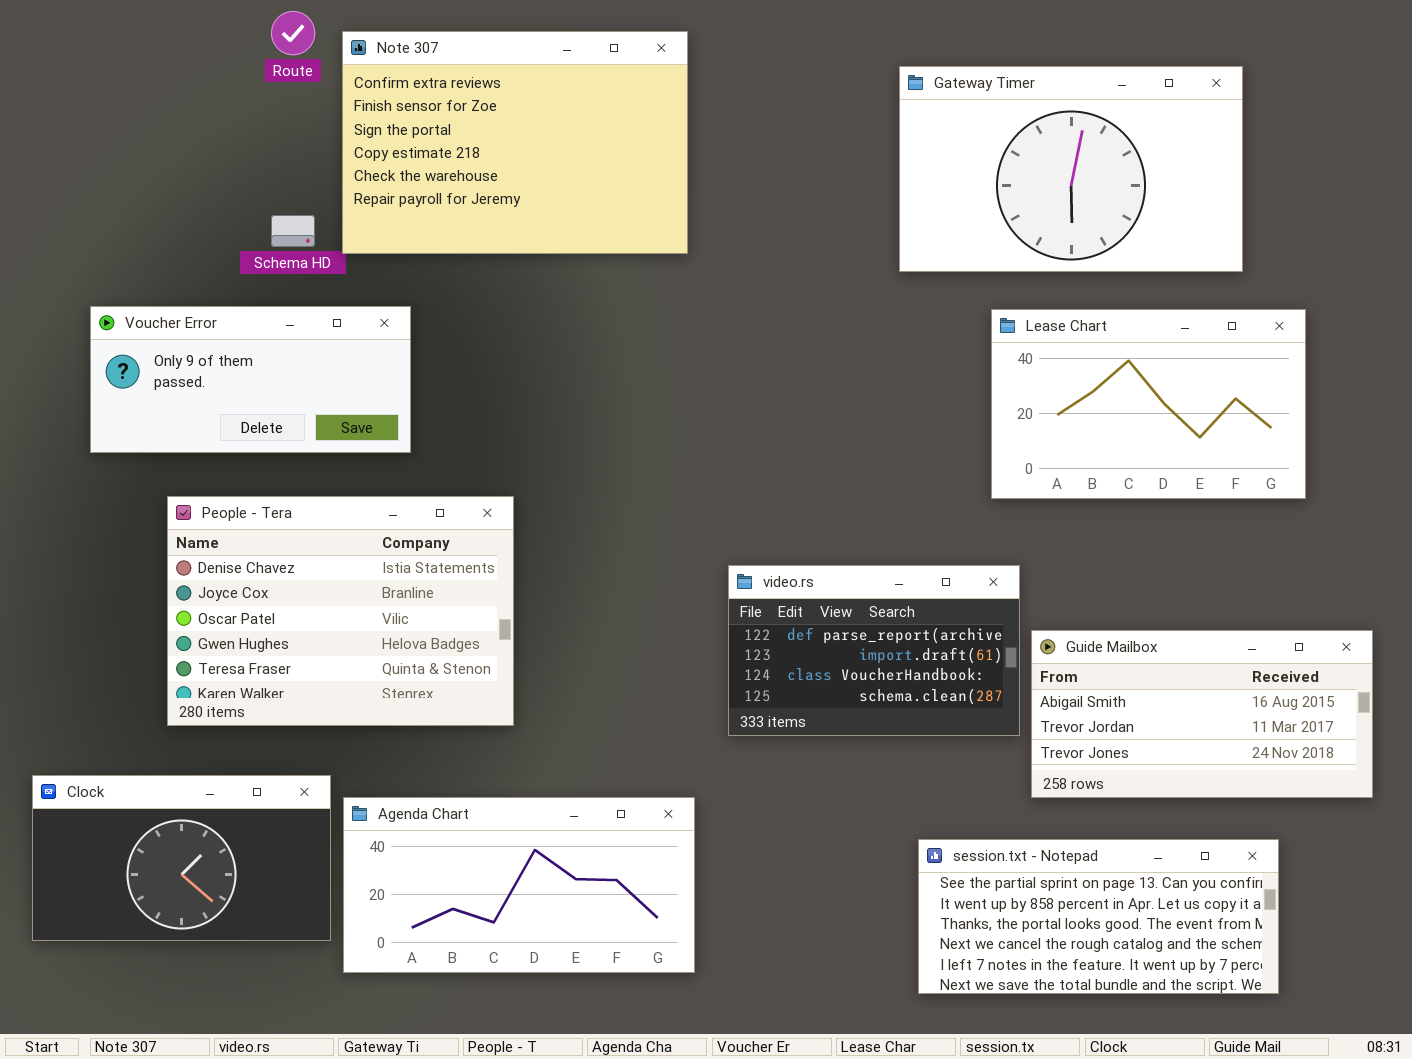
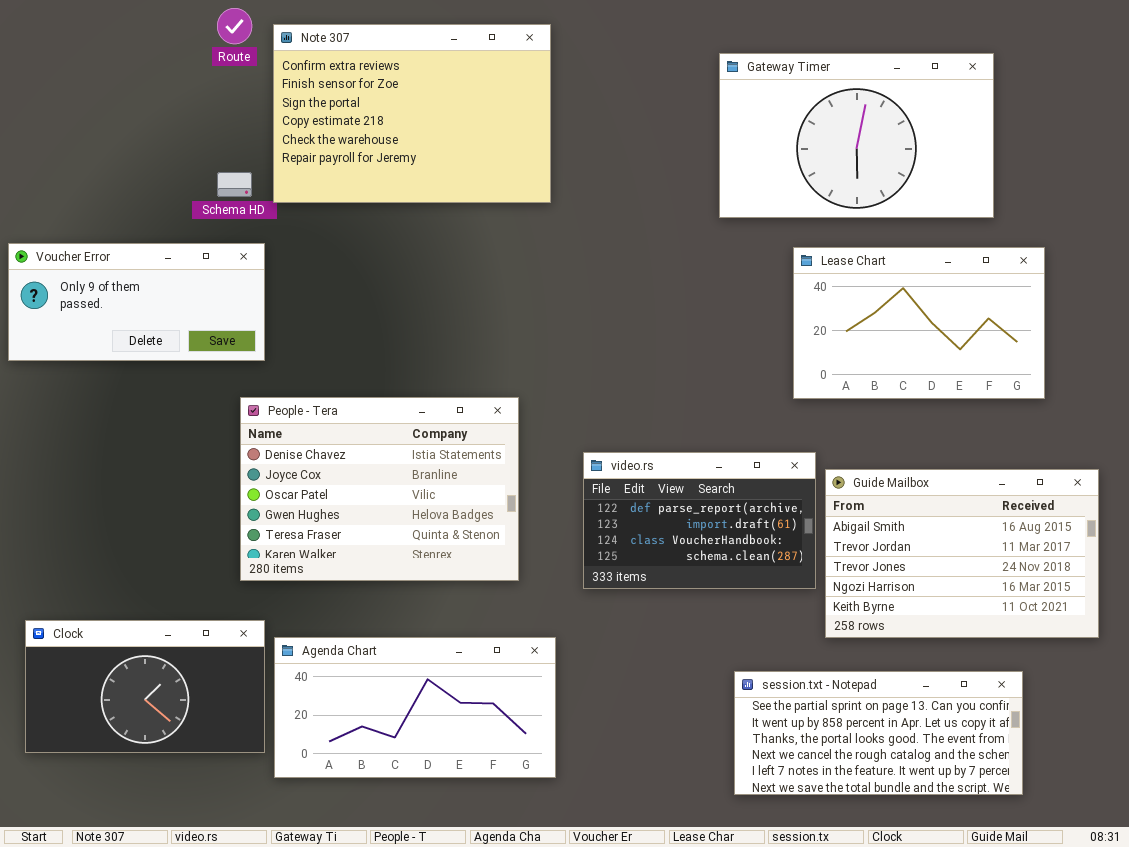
Voucher Error: [90,306,411,453] -> [8,243,265,361], moved
People - Tera: [167,496,514,726] -> [240,397,519,581], moved
Guide Mailbox: [1031,630,1373,798] -> [825,469,1099,638], resized

